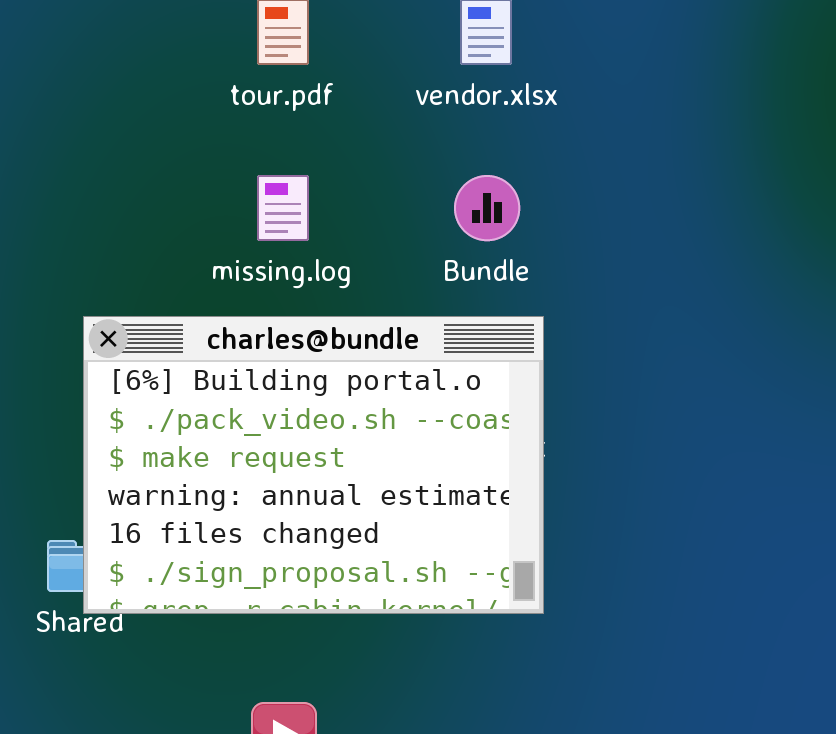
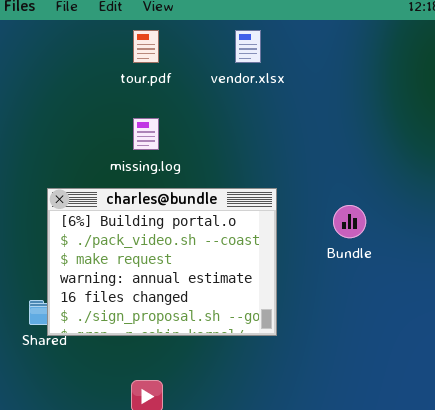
Bundle: [454,175,520,241] -> [333,205,366,238], moved

